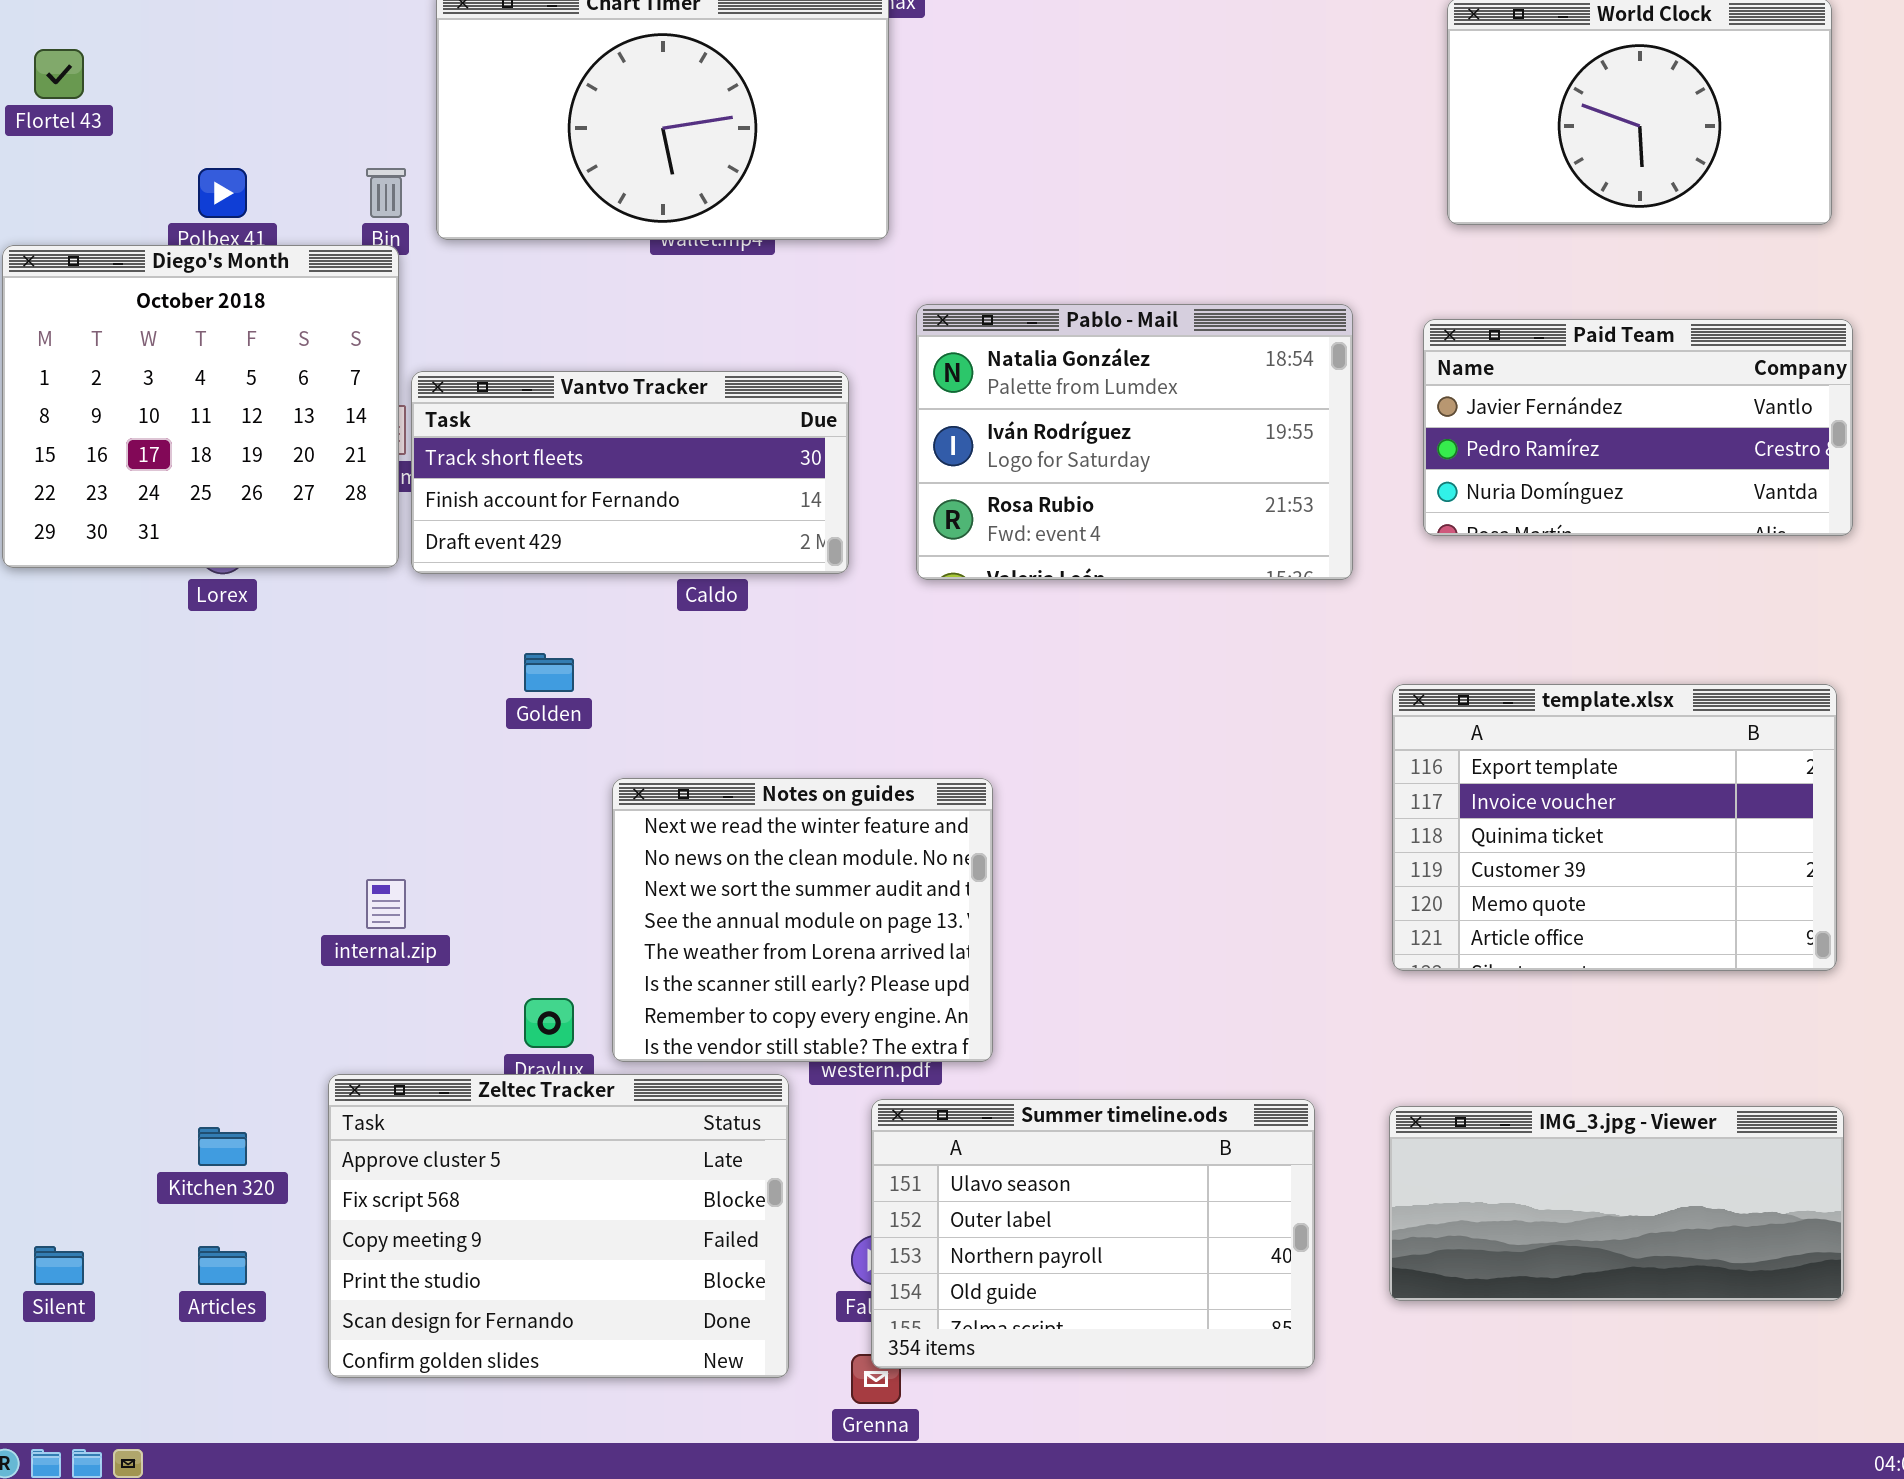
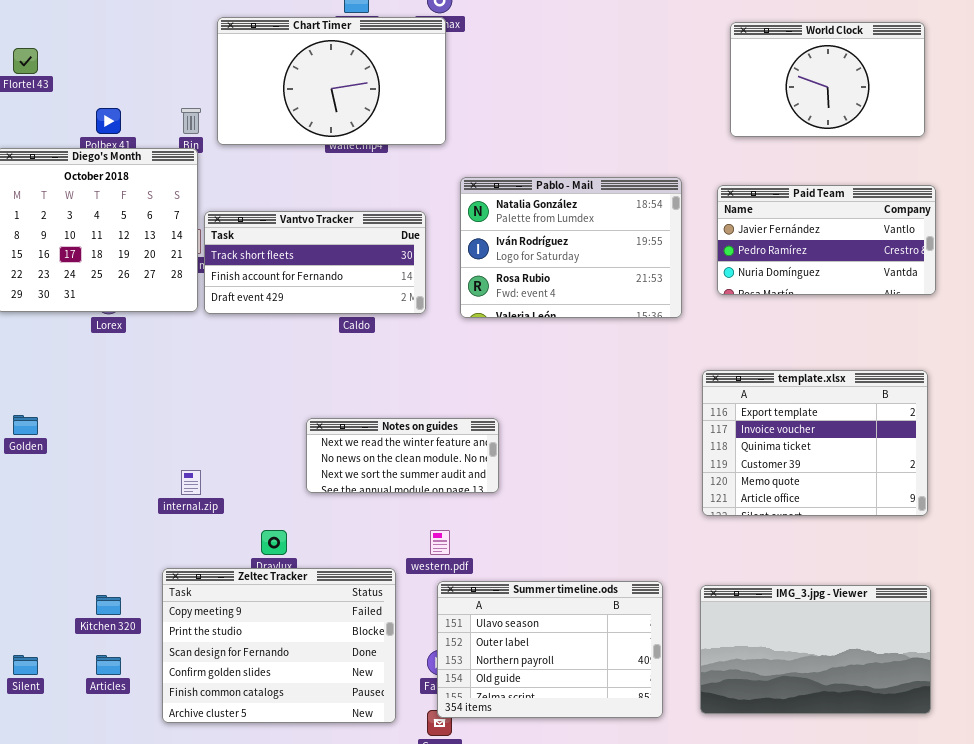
Golden: [524,653,574,692] -> [13,415,38,435], moved
Notes on guides: [612,778,993,1062] -> [306,418,499,493], resized
Zeltec Tracker: [328,1074,789,1378] -> [162,568,396,723], scrolled down 2 rows
IMG_3.jpg - Viewer: [1389,1106,1844,1301] -> [700,585,931,714], resized

